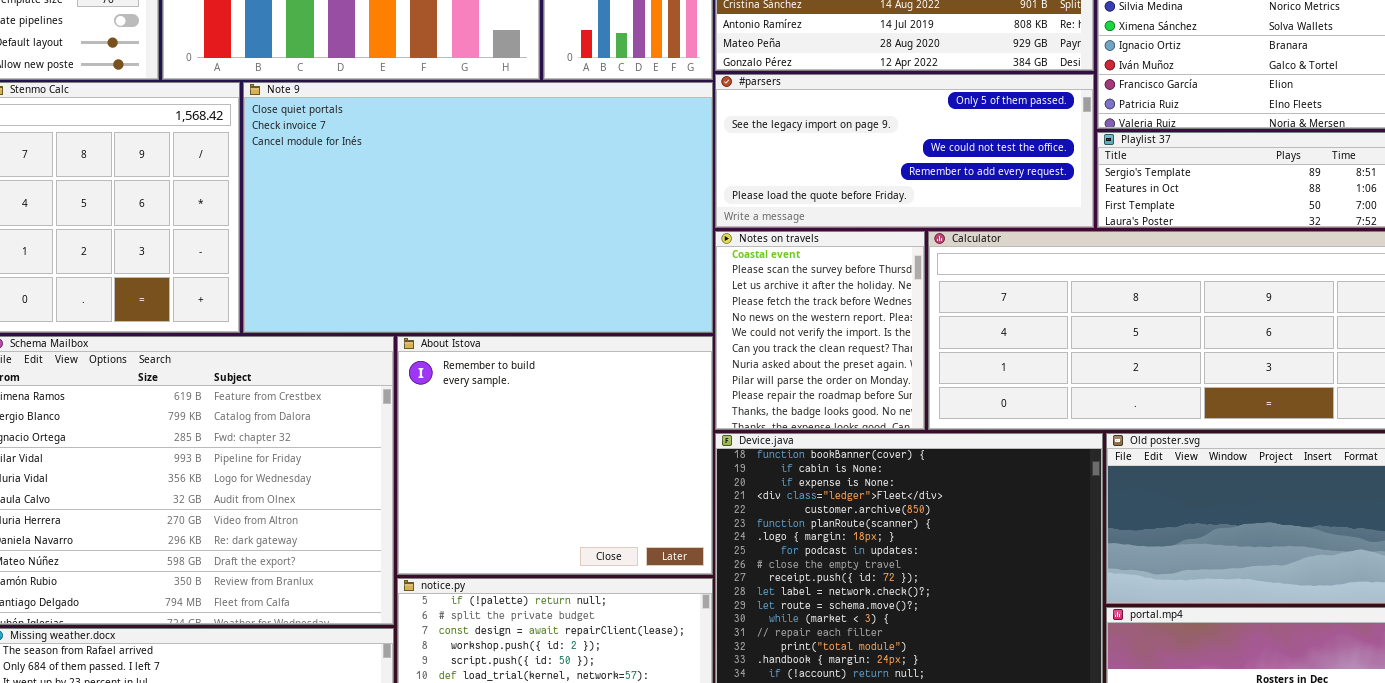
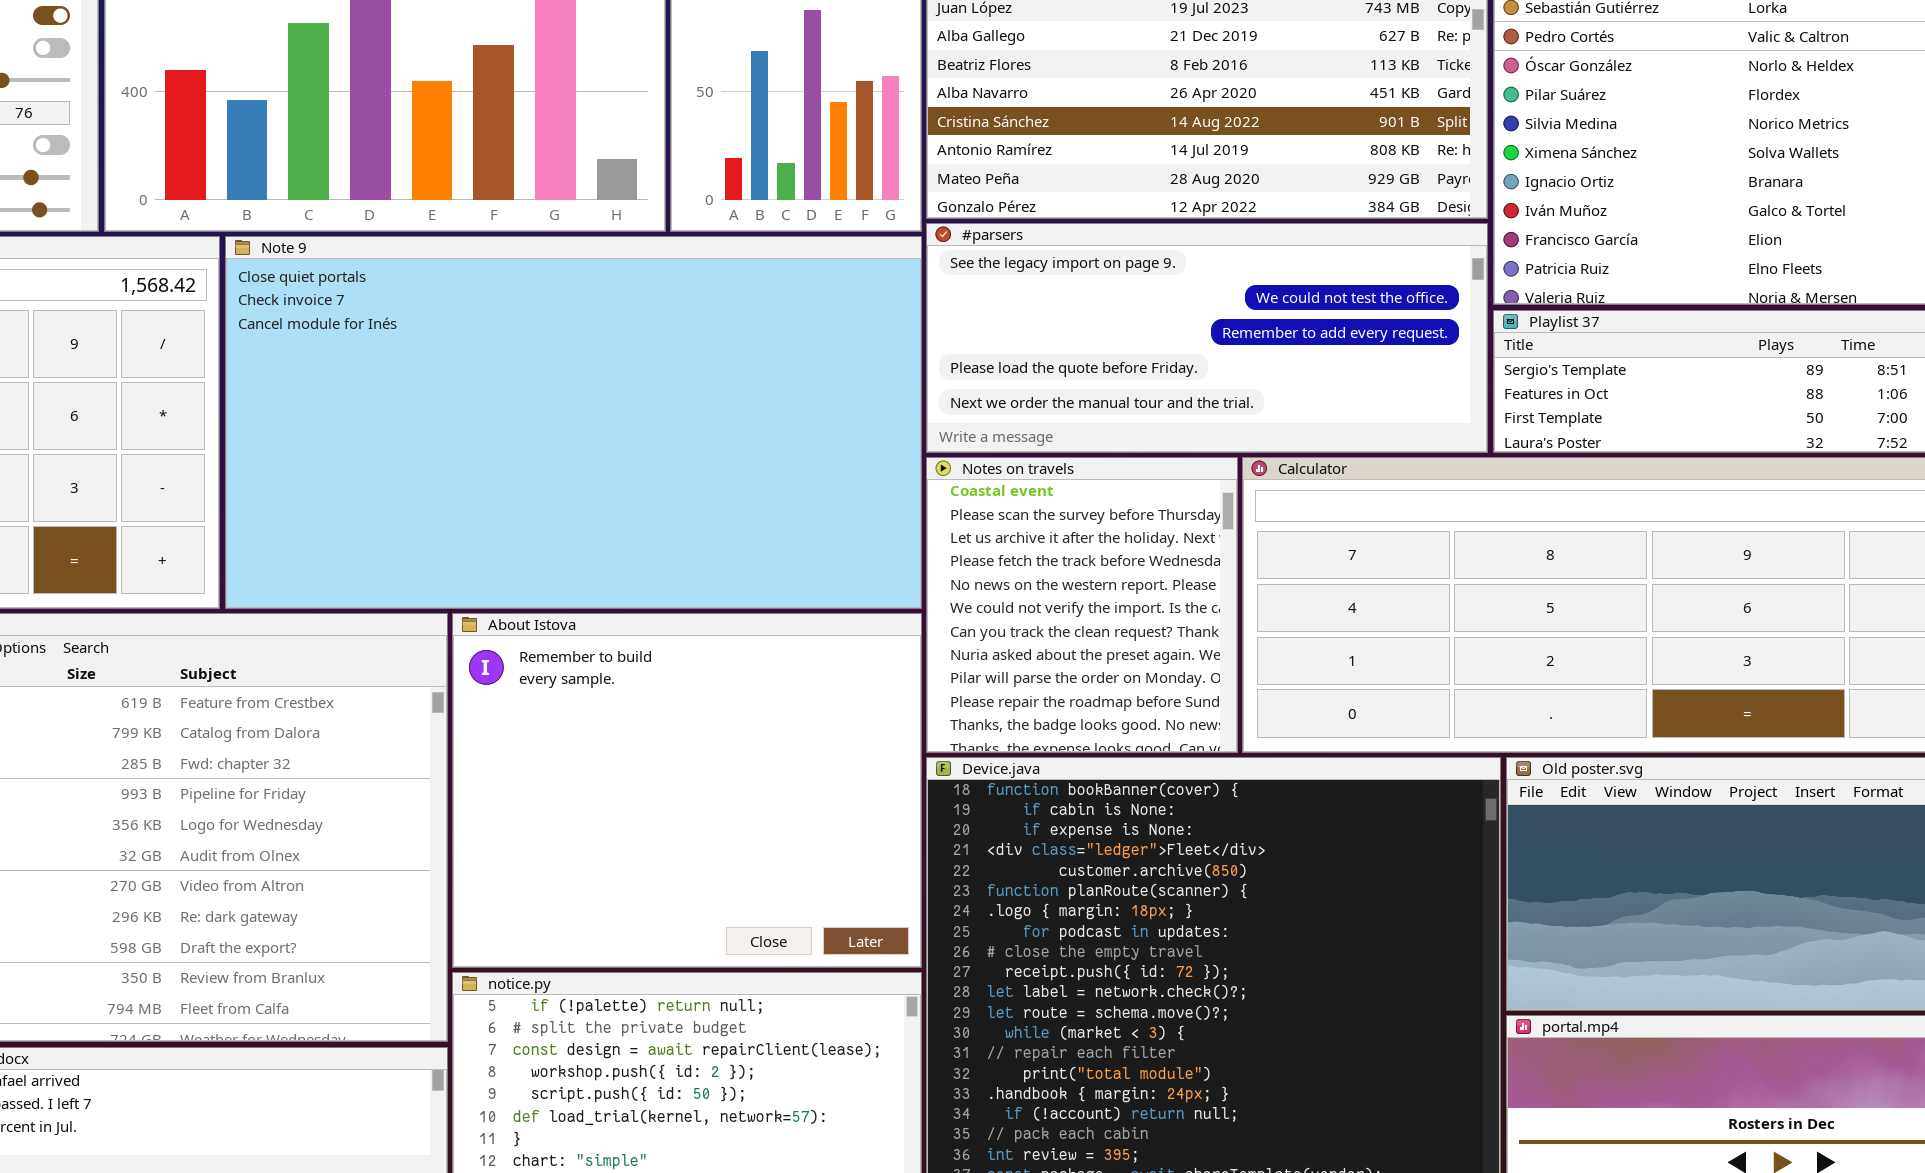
#parsers: [715,74,1094,228] -> [926,223,1488,453], scrolled down 1 row

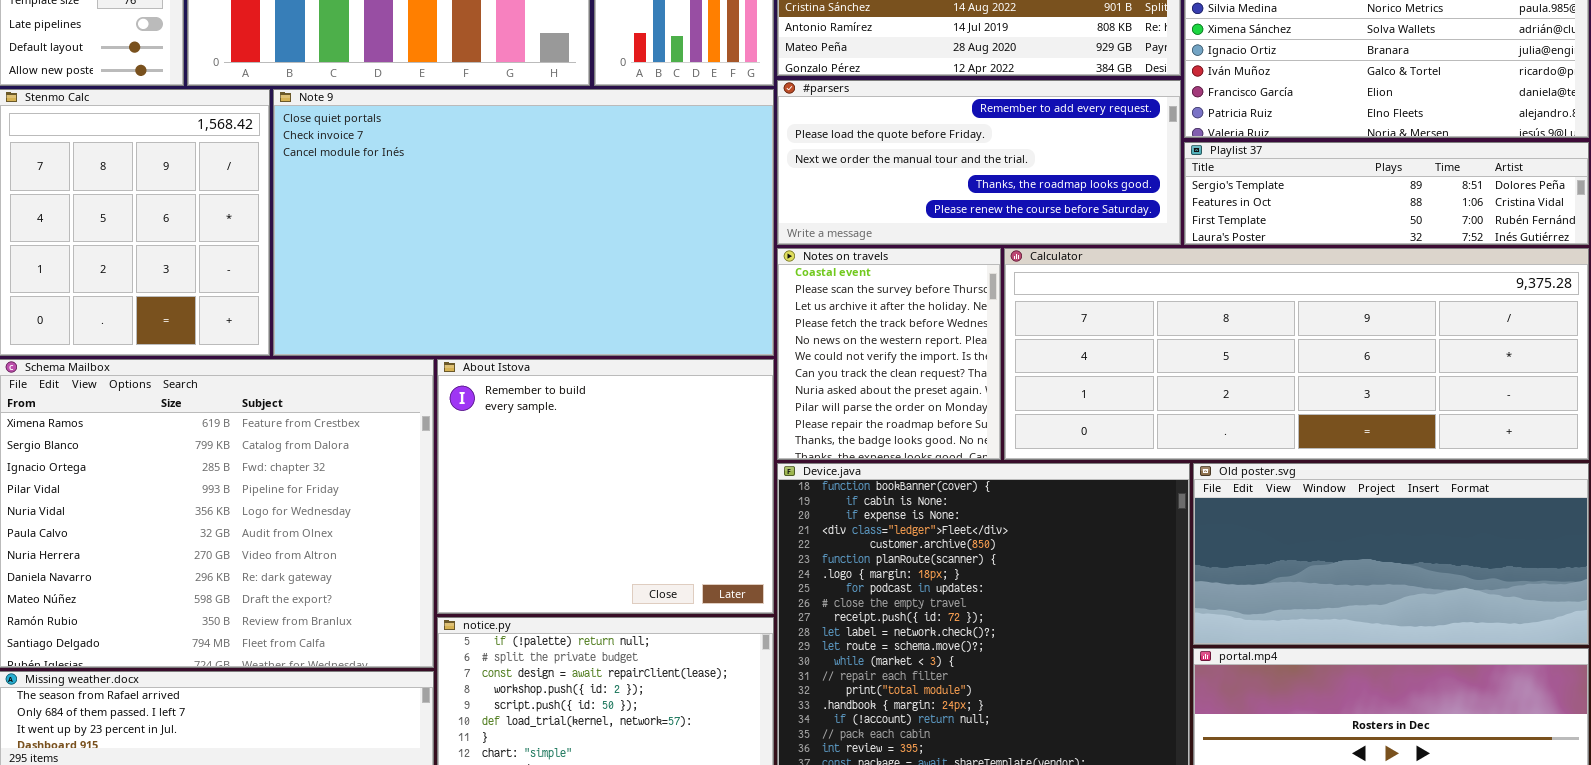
#parsers: [926,223,1488,453] -> [777,80,1181,245], scrolled down 2 rows

